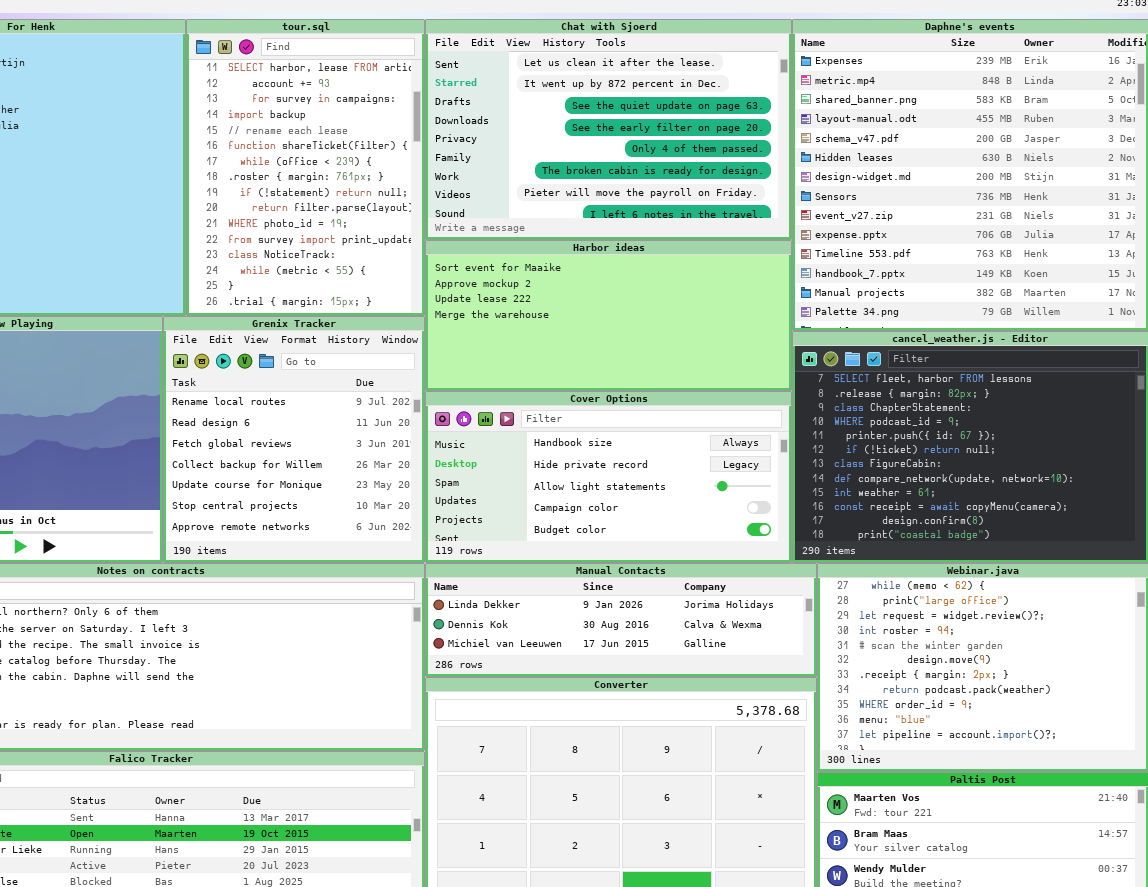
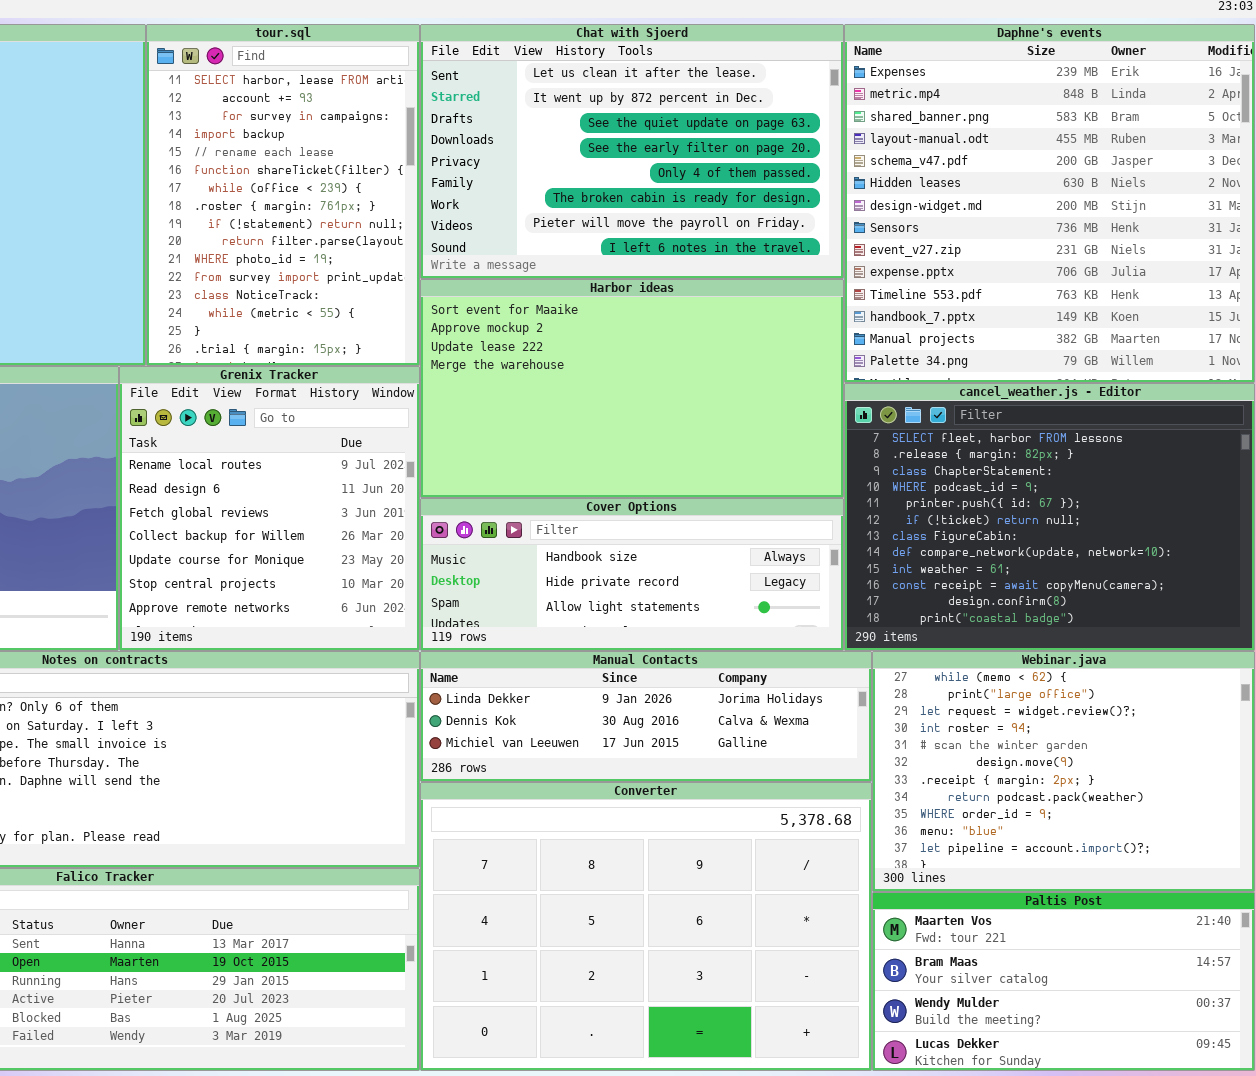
Harbor ideas: [425,240,792,391] -> [420,279,844,498], resized
Cover Options: [425,391,792,563] -> [420,498,844,651], resized

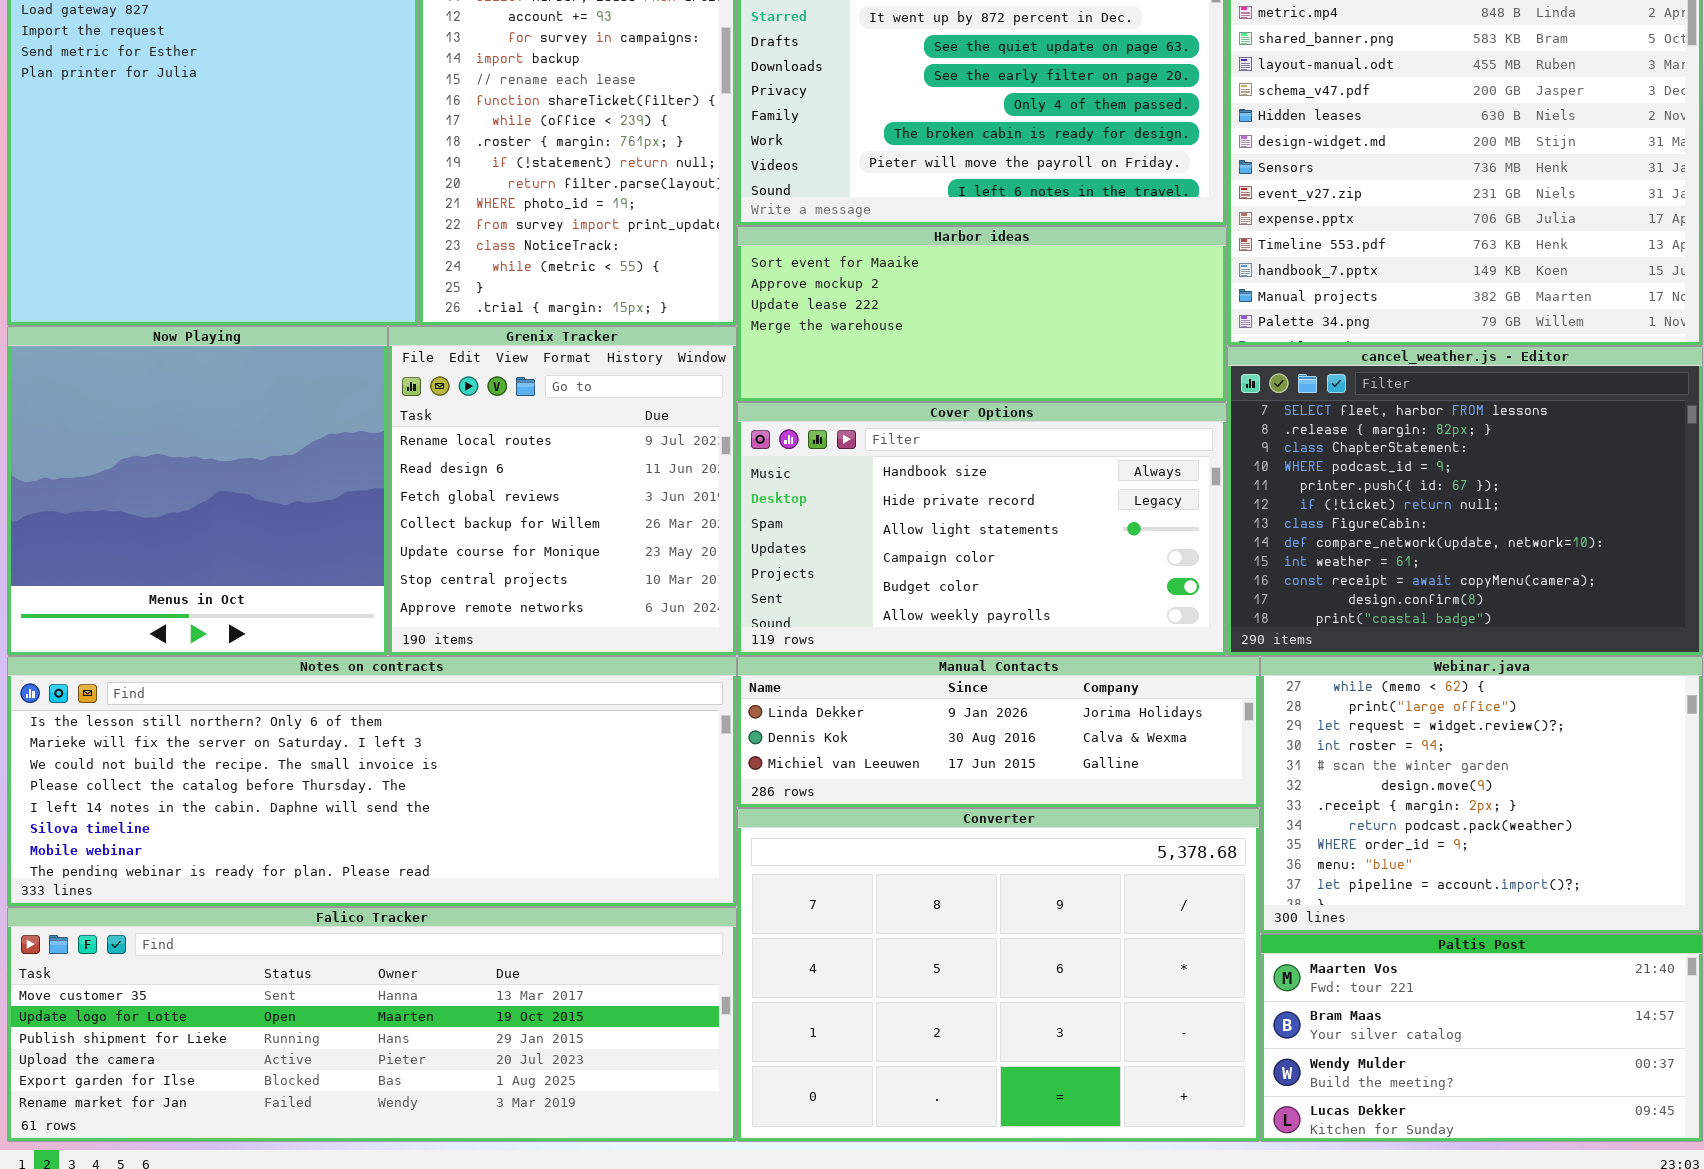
Harbor ideas: [420,279,844,498] -> [737,226,1227,402], resized
Cover Options: [420,498,844,651] -> [737,402,1227,656], resized

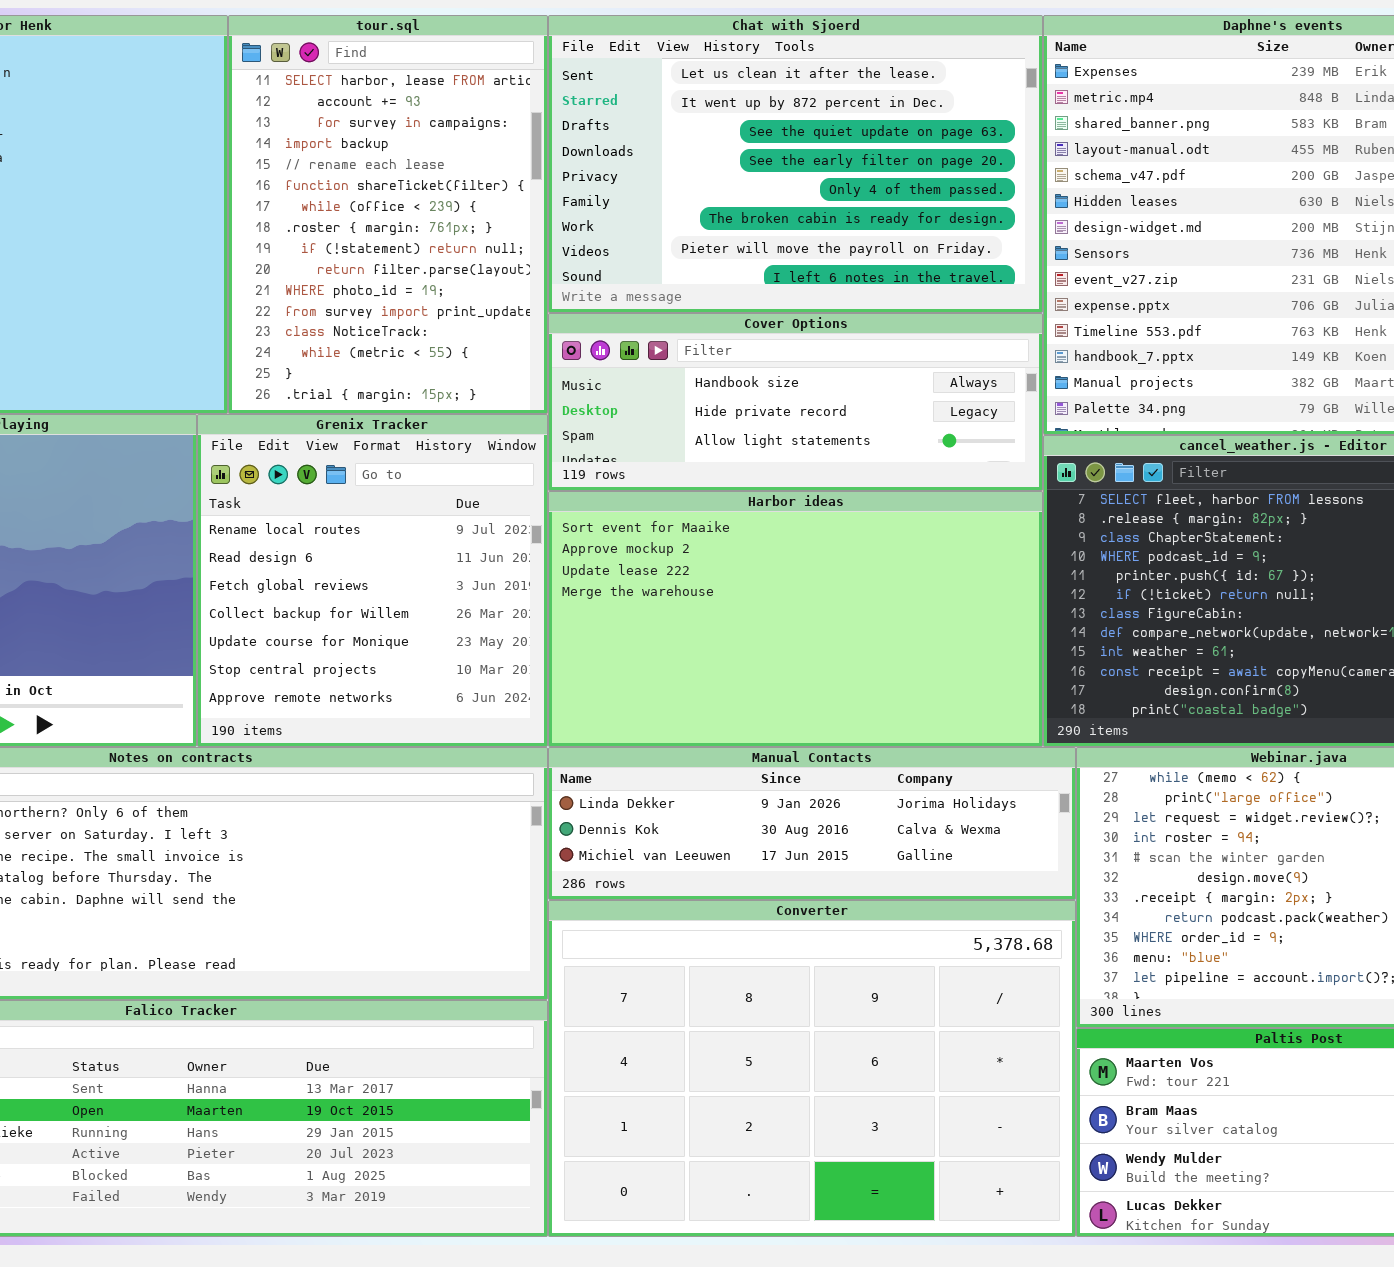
Harbor ideas: [737,226,1227,402] -> [548,491,1043,747], moved, resized
Cover Options: [737,402,1227,656] -> [548,313,1043,491], moved, resized

